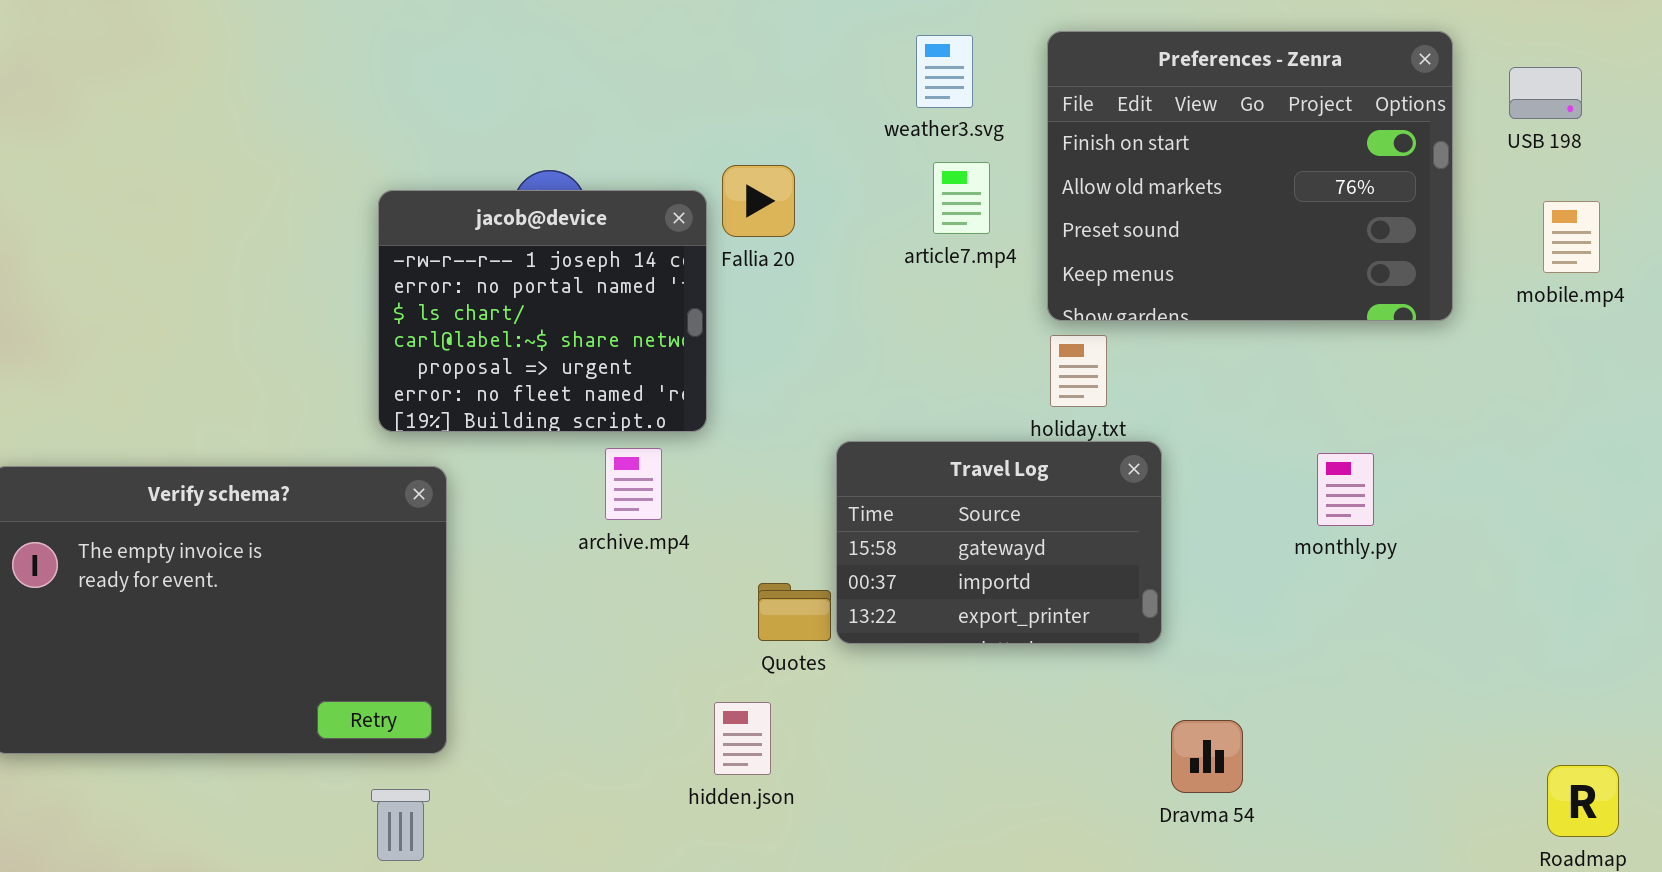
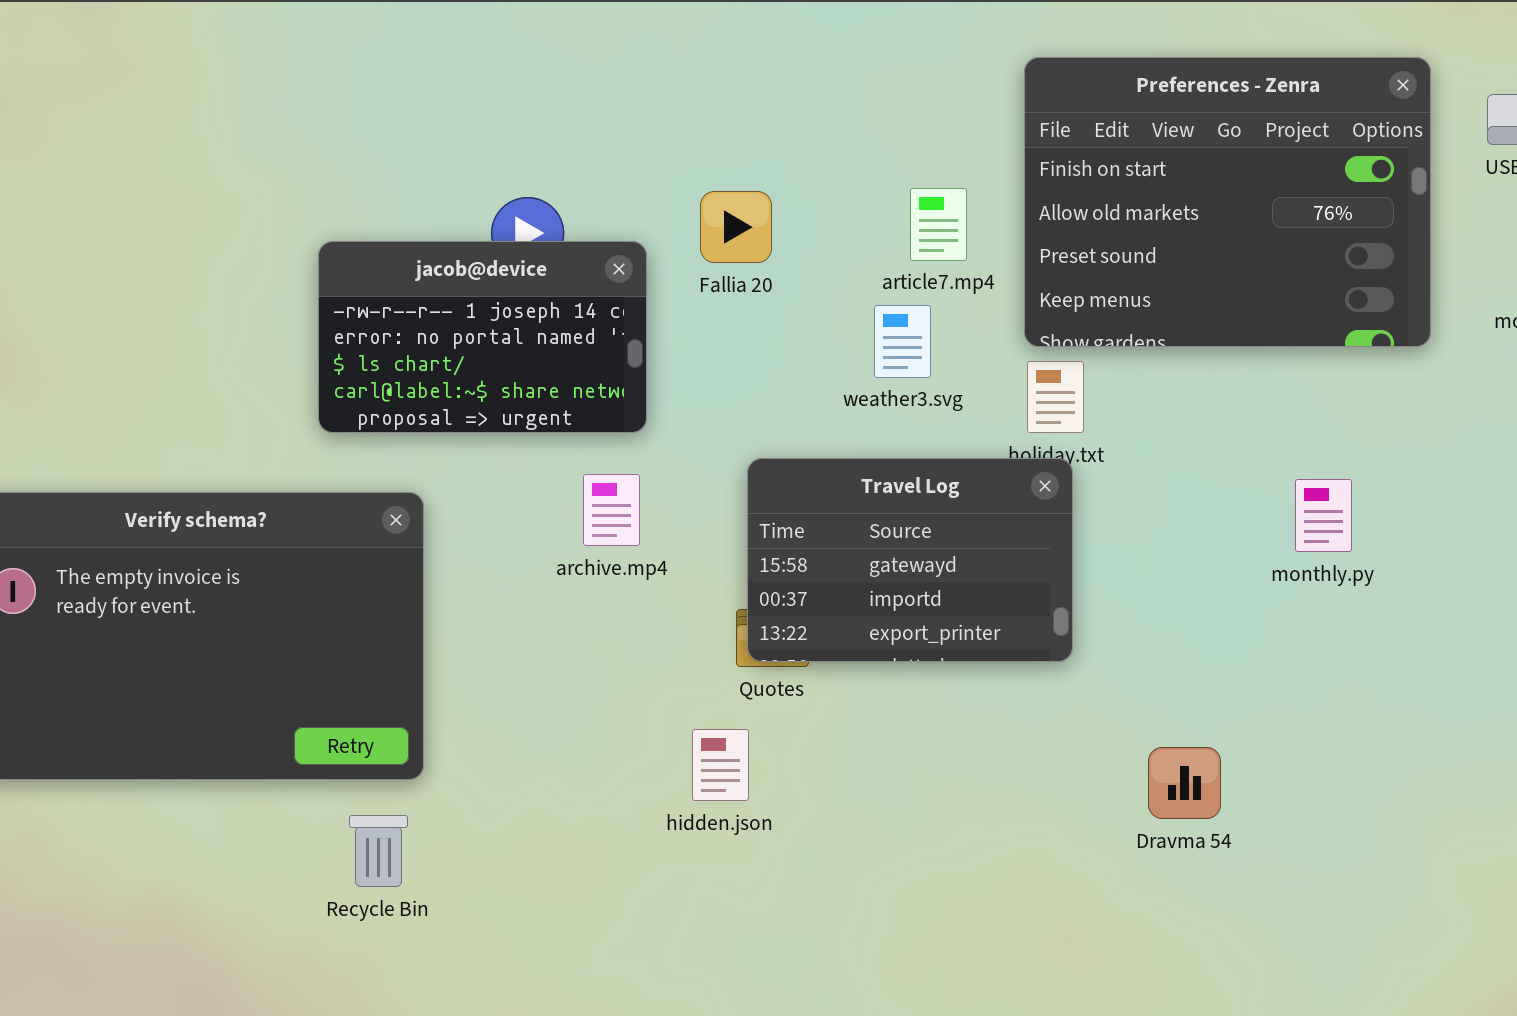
weather3.svg: [916,35,973,108] -> [874,305,931,378], moved
jacob@device: [378,190,707,432] -> [318,241,647,433], moved, resized
Travel Log: [836,441,1162,644] -> [747,458,1073,662], moved

